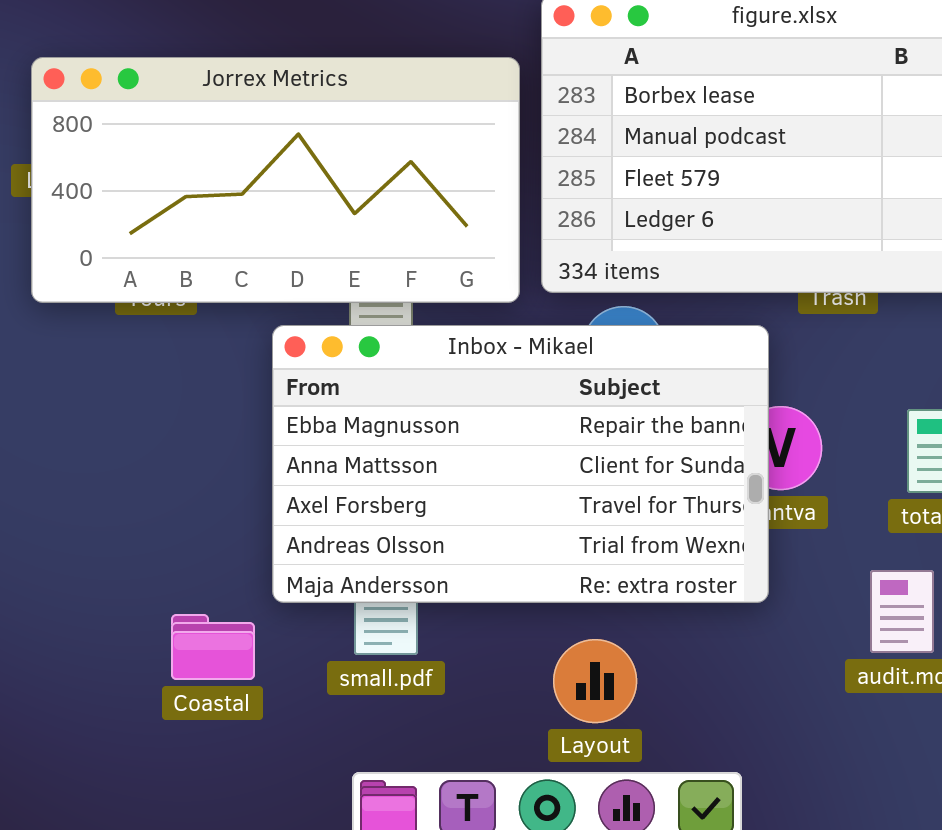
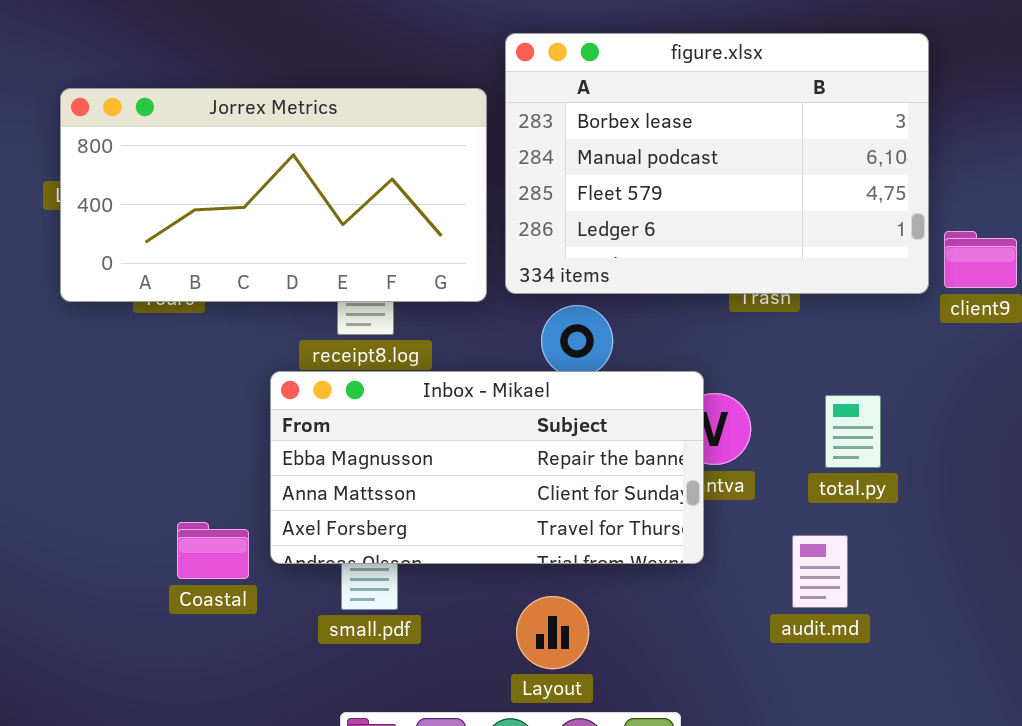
Inbox - Mikael: [272,325,769,603] -> [270,371,704,564], resized
Coastal: [171,614,255,680] -> [177,522,249,579], moved

